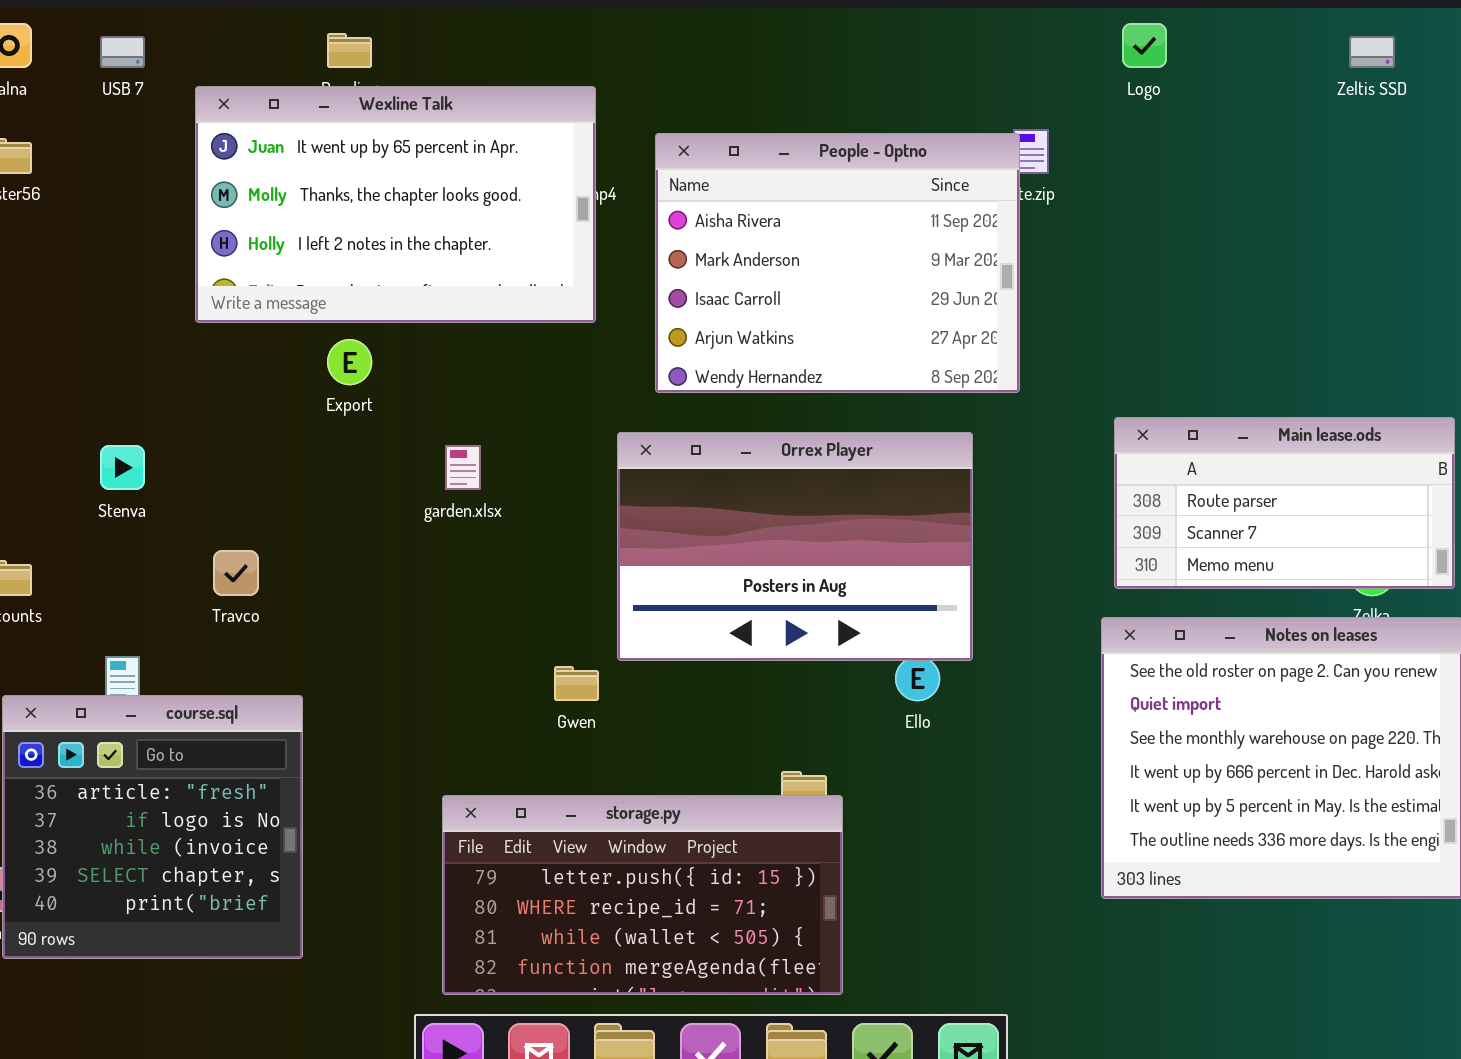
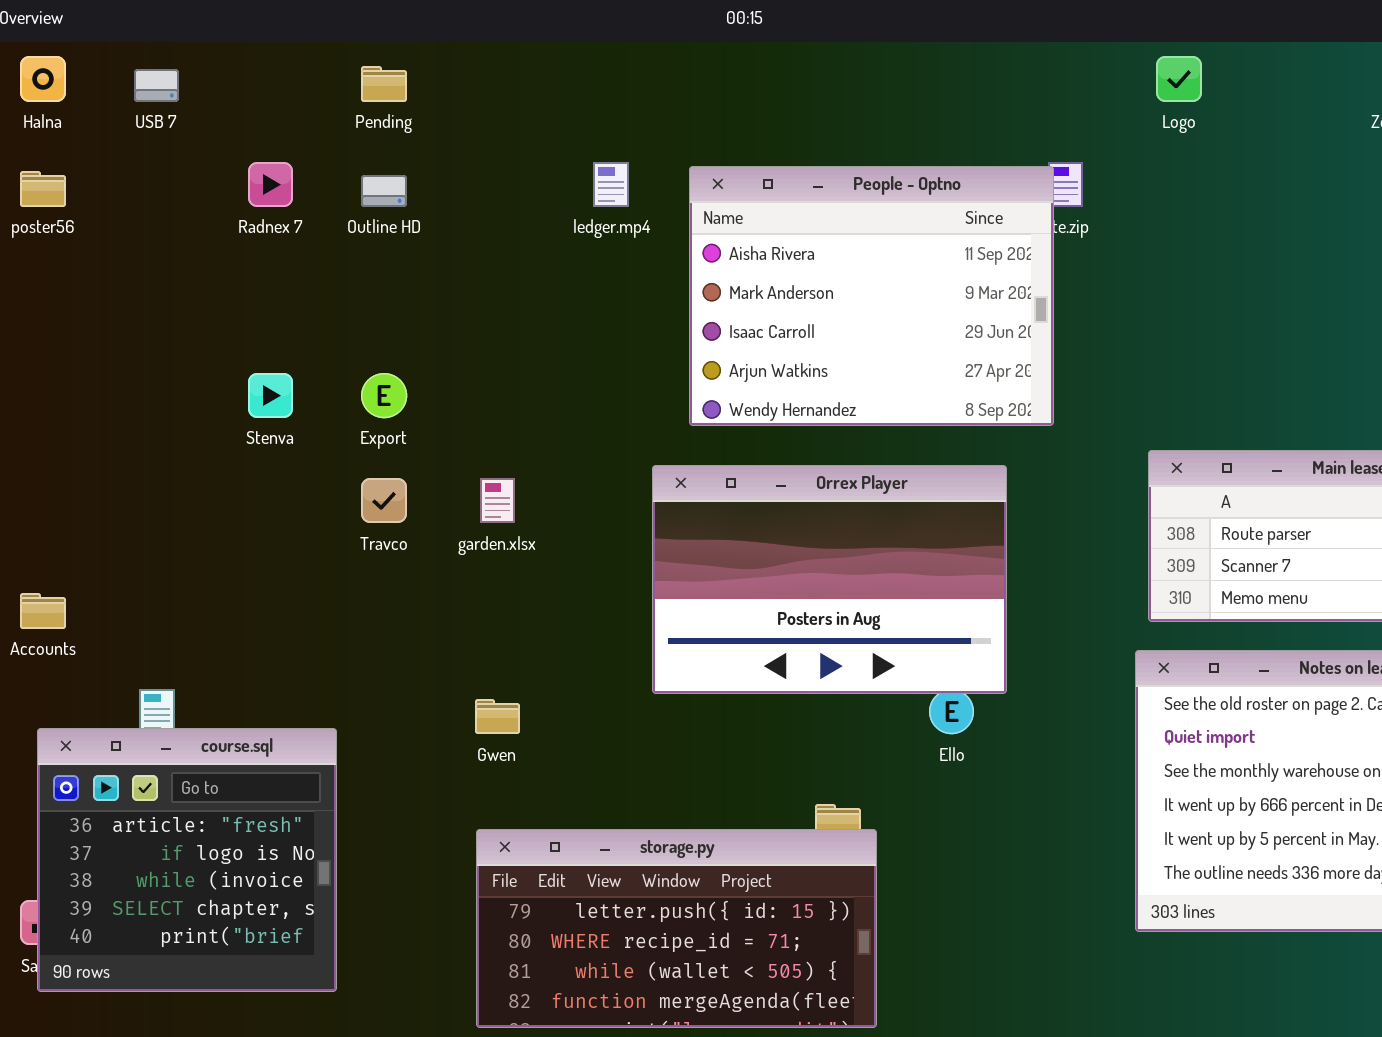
Wexline Talk: [195,86,596,323] -> none, closed
Stenva: [100,445,145,490] -> [248,373,293,418], moved
Travco: [213,550,259,596] -> [361,478,407,523], moved
Gwen: [554,666,599,701] -> [475,699,520,734], moved

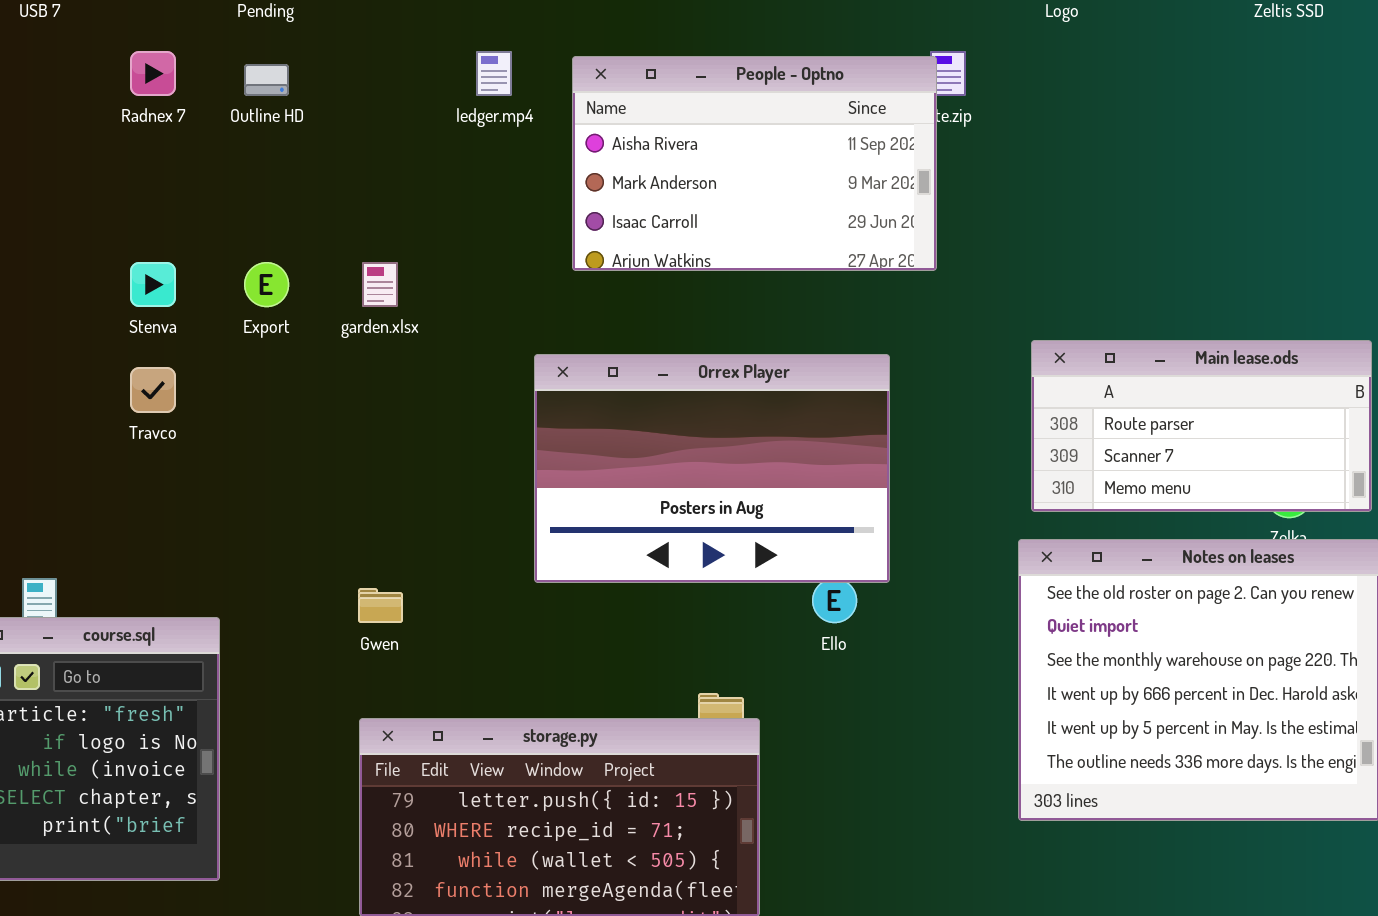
People - Optno: [689,166,1054,426] -> [572,56,937,271], resized
Travco: [361,478,407,523] -> [130,367,176,413], moved
garden.xlsx: [480,478,515,523] -> [362,262,398,307], moved

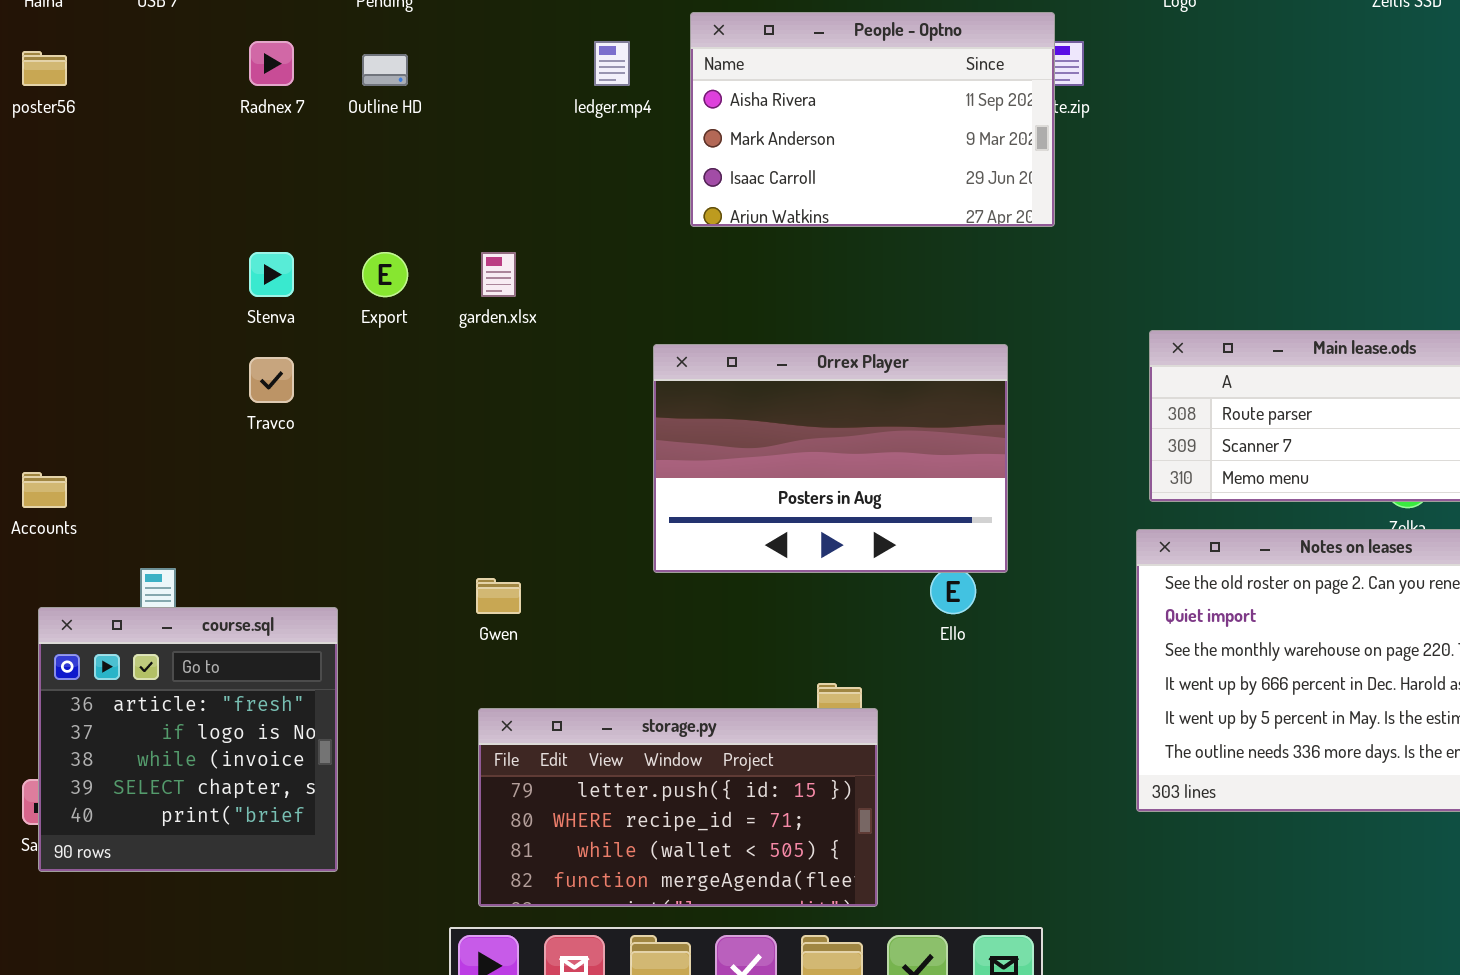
People - Optno: [572,56,937,271] -> [690,12,1055,227], moved

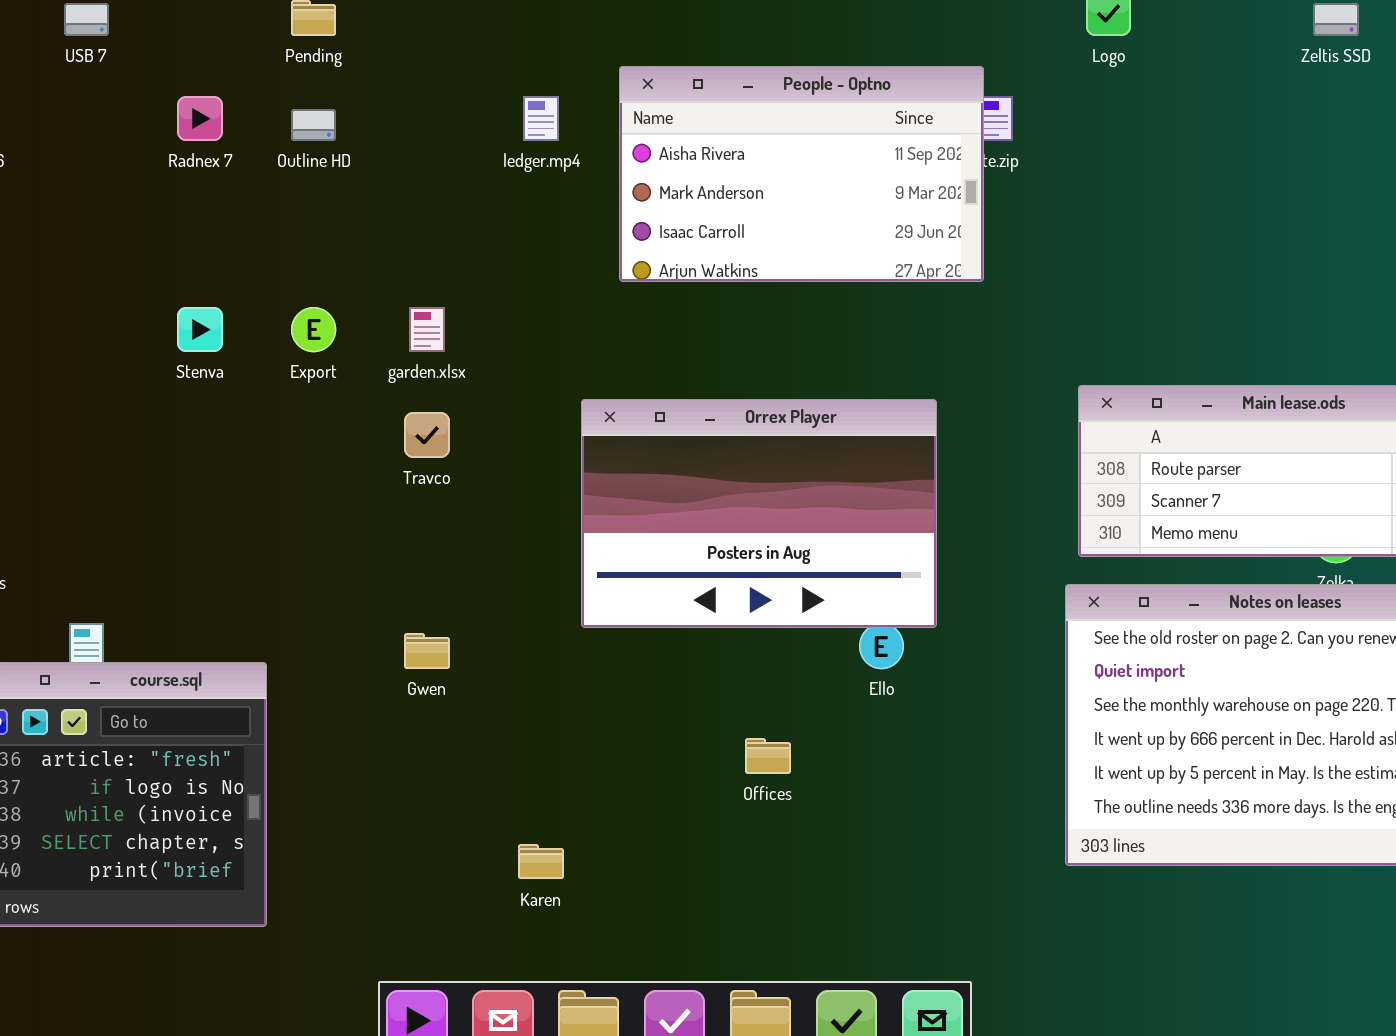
Travco: [249,357,294,403] -> [404,412,450,458], moved
storage.py: [478,708,878,907] -> none, closed

